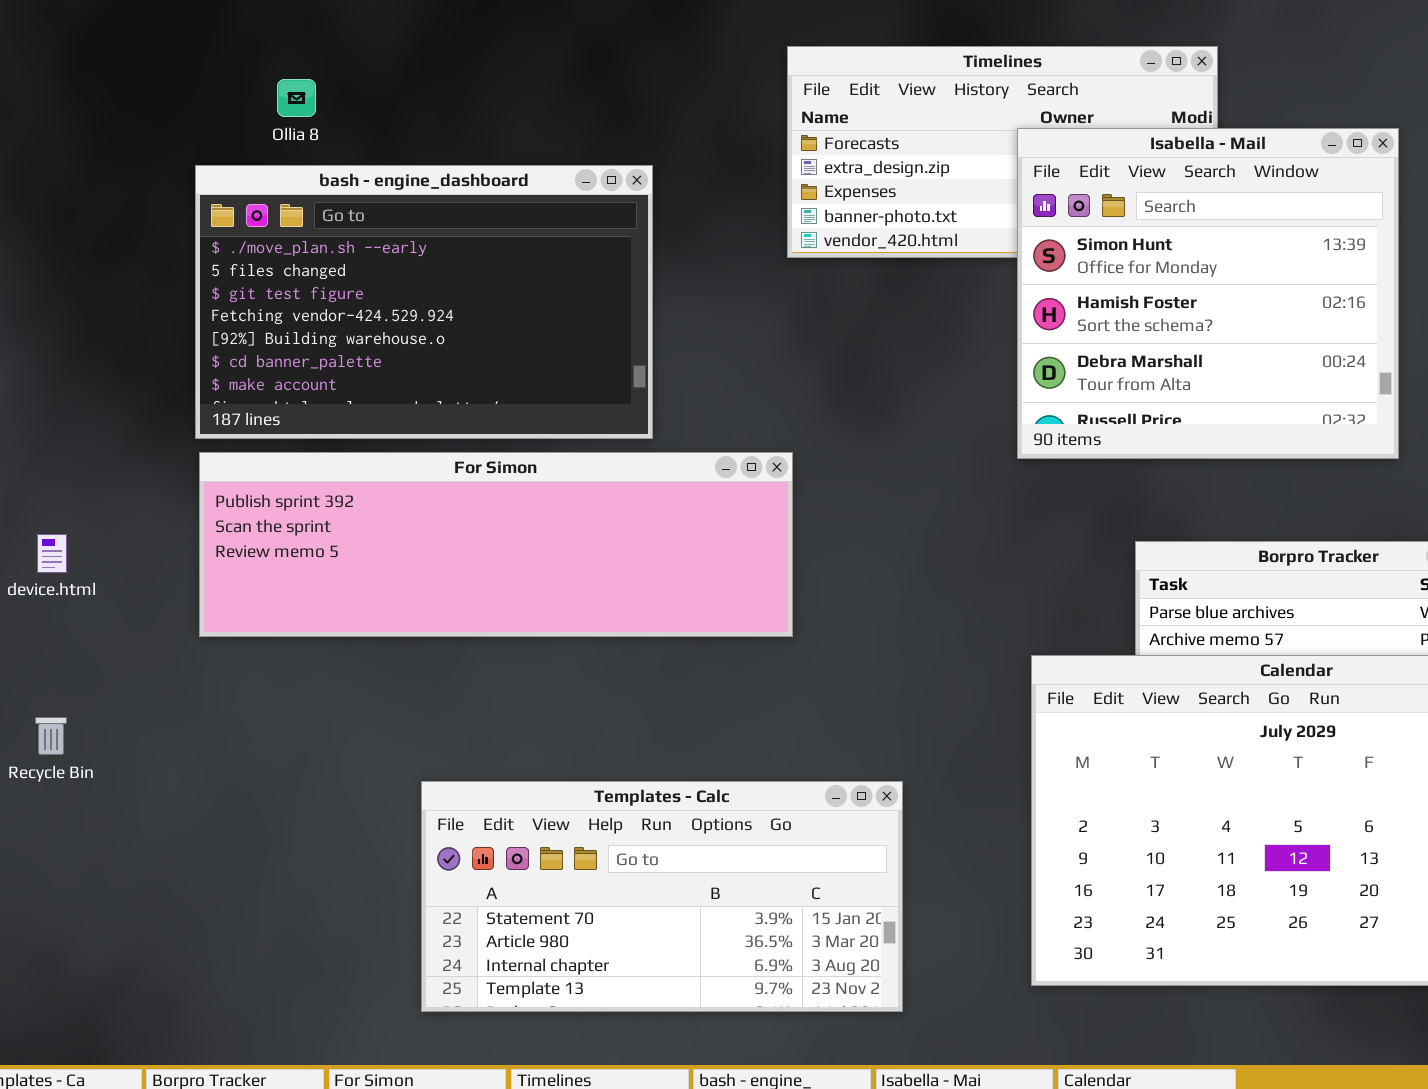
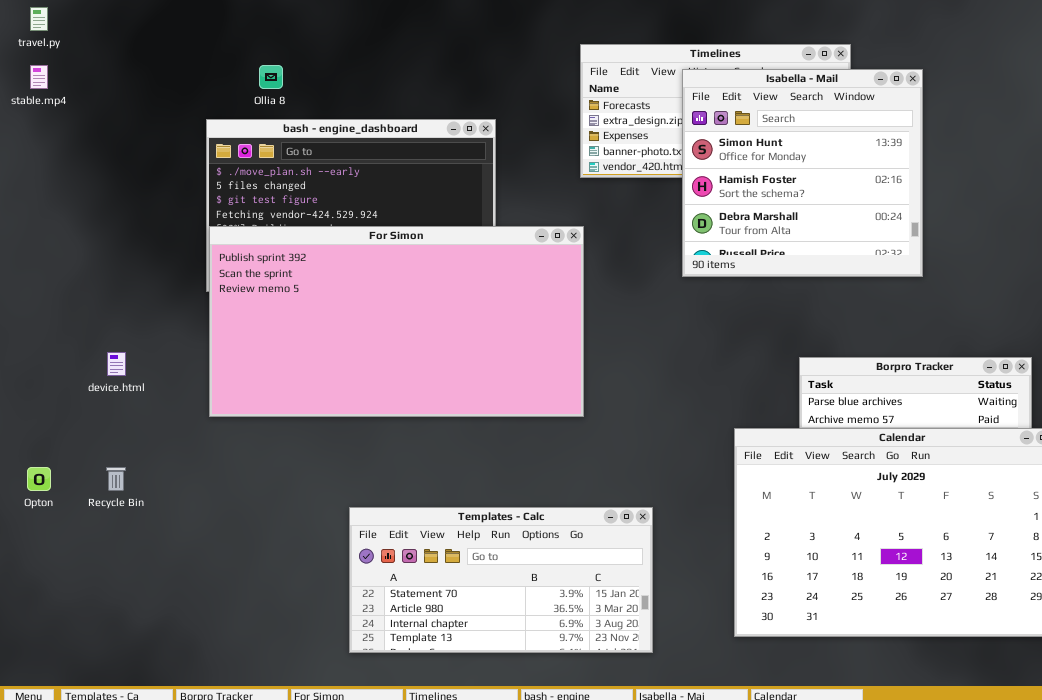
Isabella - Mail: [1017,128,1399,459] -> [682,69,923,277], moved
For Simon: [199,452,793,637] -> [209,226,584,417], resized

